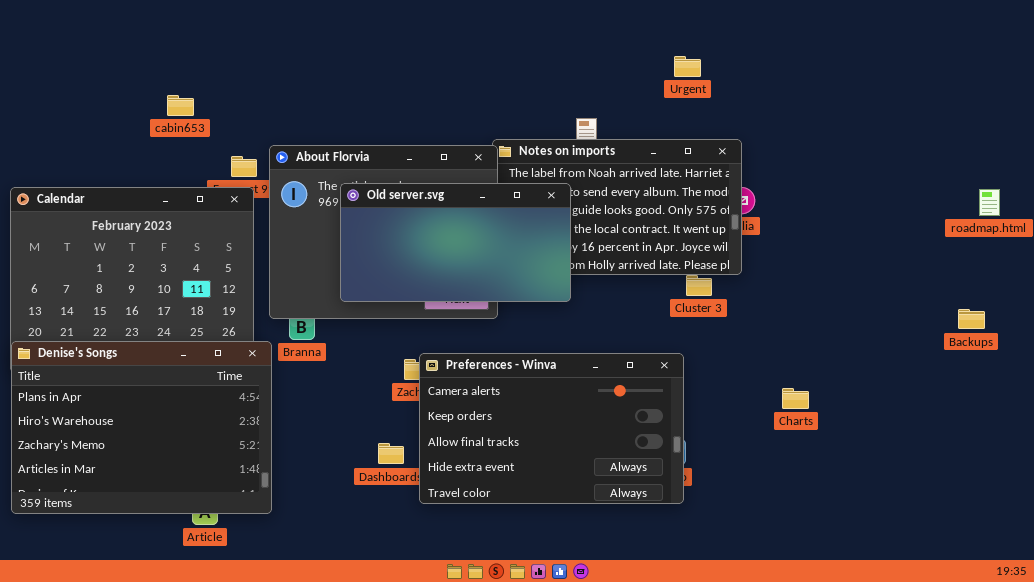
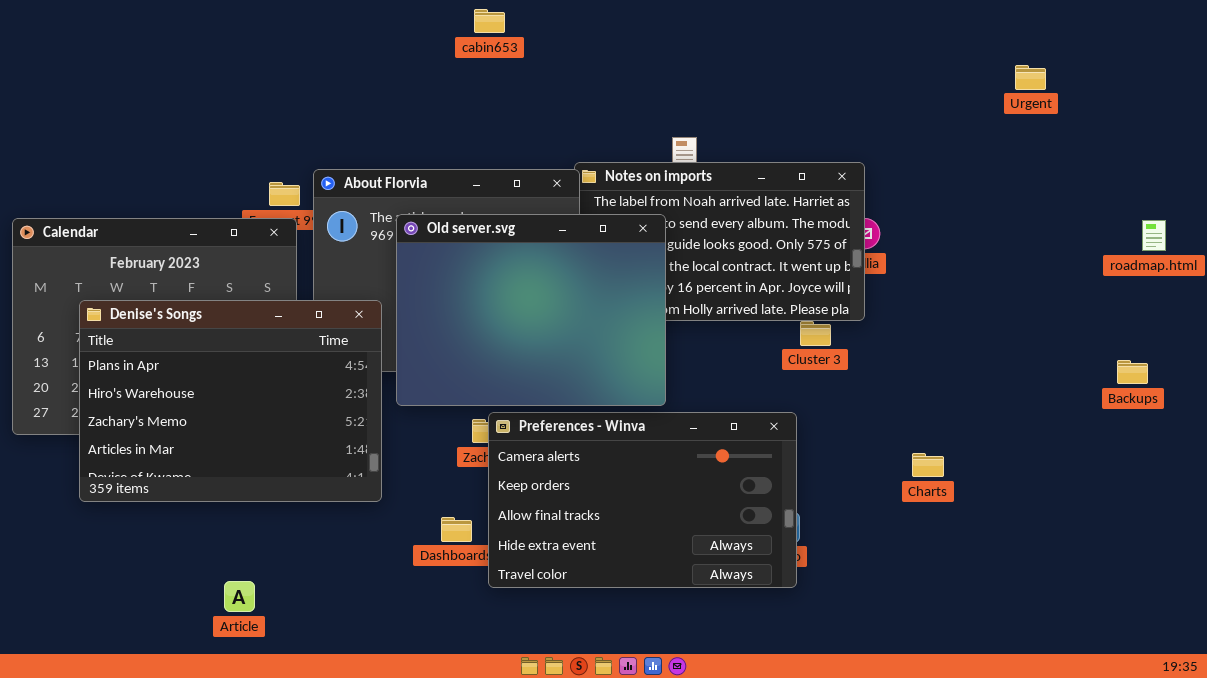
Urgent: [674,56,701,77] -> [1015,65,1046,90], moved
cabin653: [167,95,194,116] -> [474,9,505,33], moved
Old server.svg: [340,183,571,302] -> [396,214,666,406], resized
Denise's Songs: [11,341,272,514] -> [79,300,382,502], moved

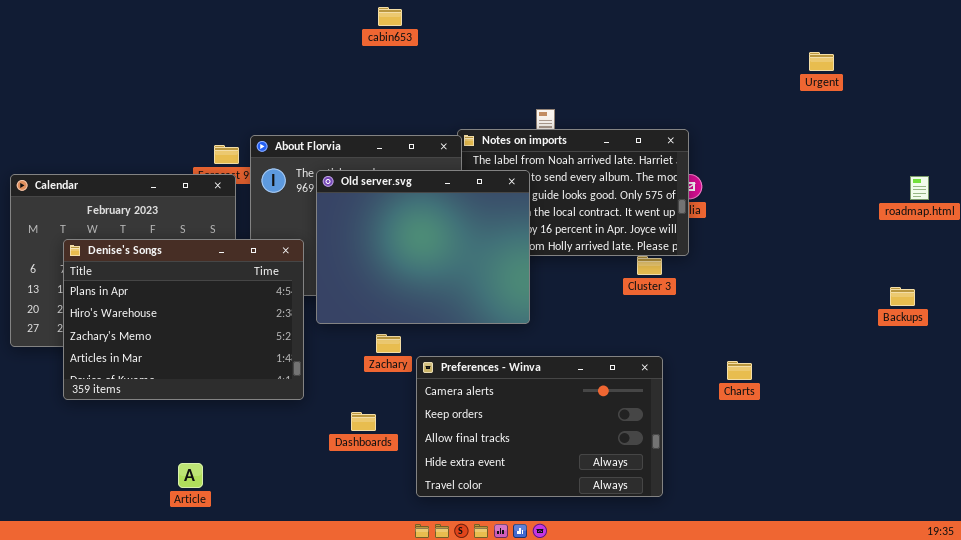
Preferences - Winva: [488,412,797,588] -> [416,356,663,497], moved

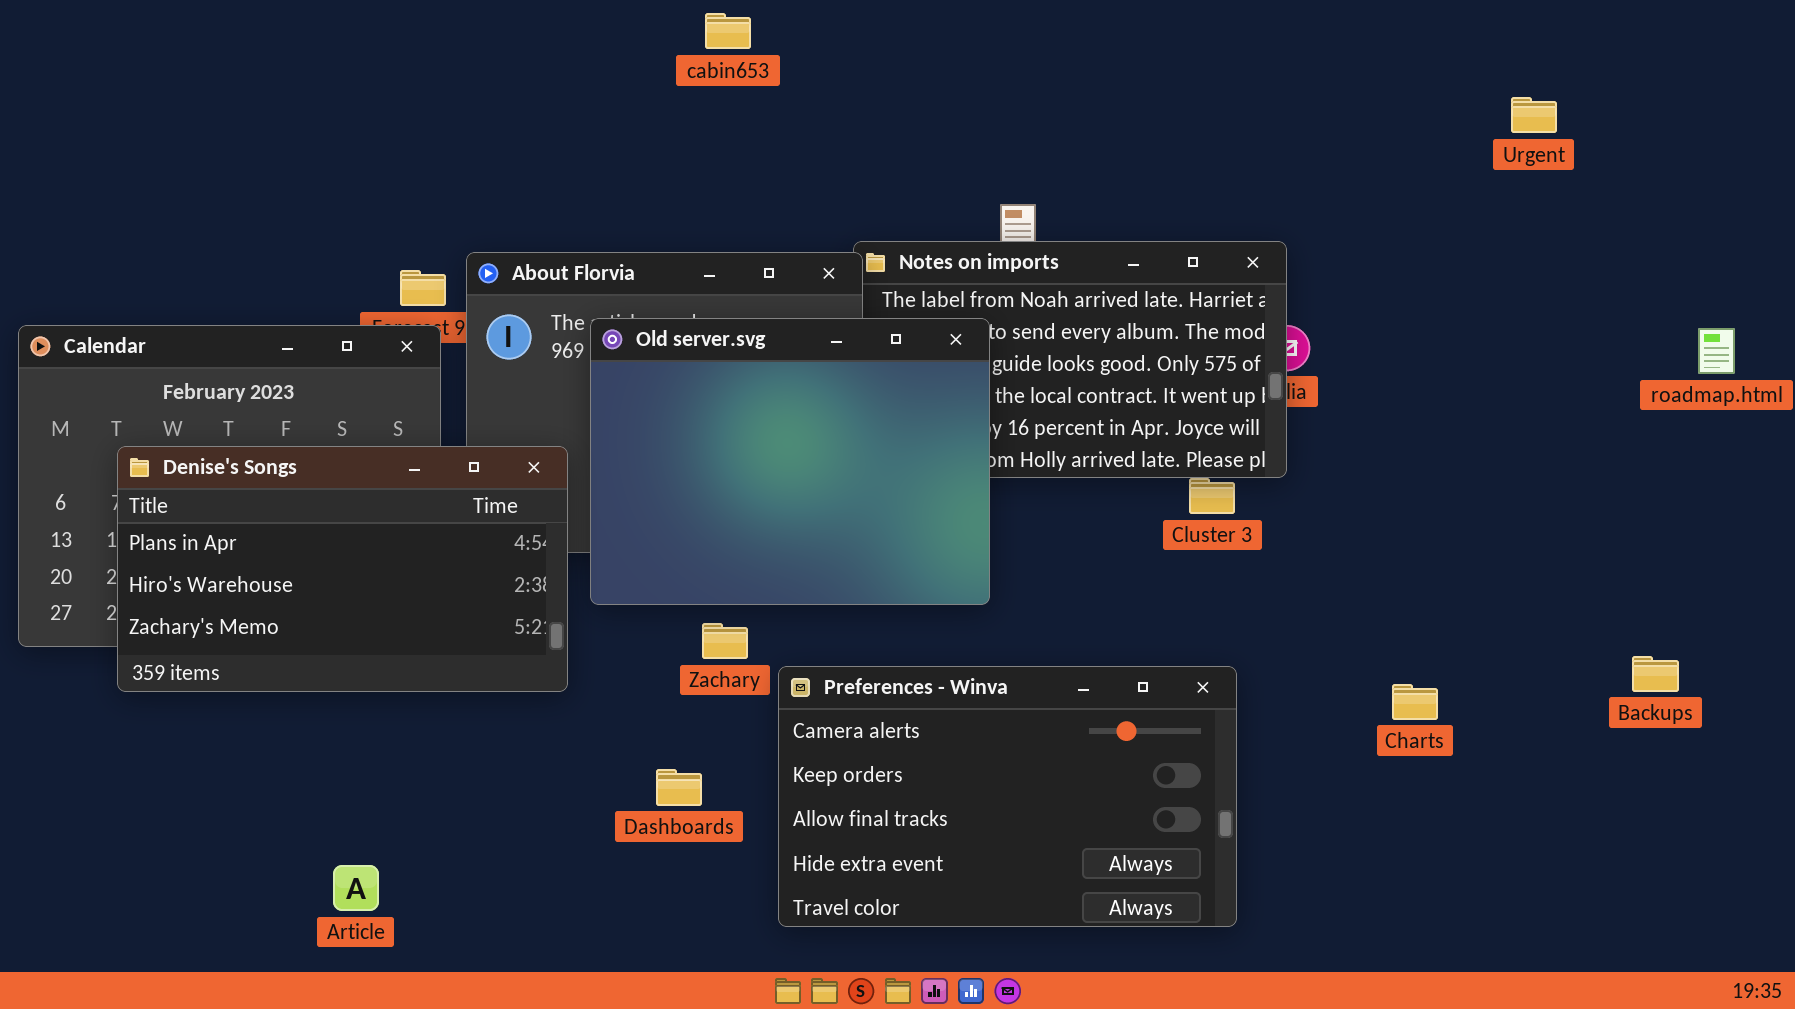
Denise's Songs: [63,239,304,400] -> [117,446,568,692], resized
Backups: [890,287,915,306] -> [1632,656,1679,692], moved
Charts: [727,361,752,380] -> [1392,684,1438,720], moved

